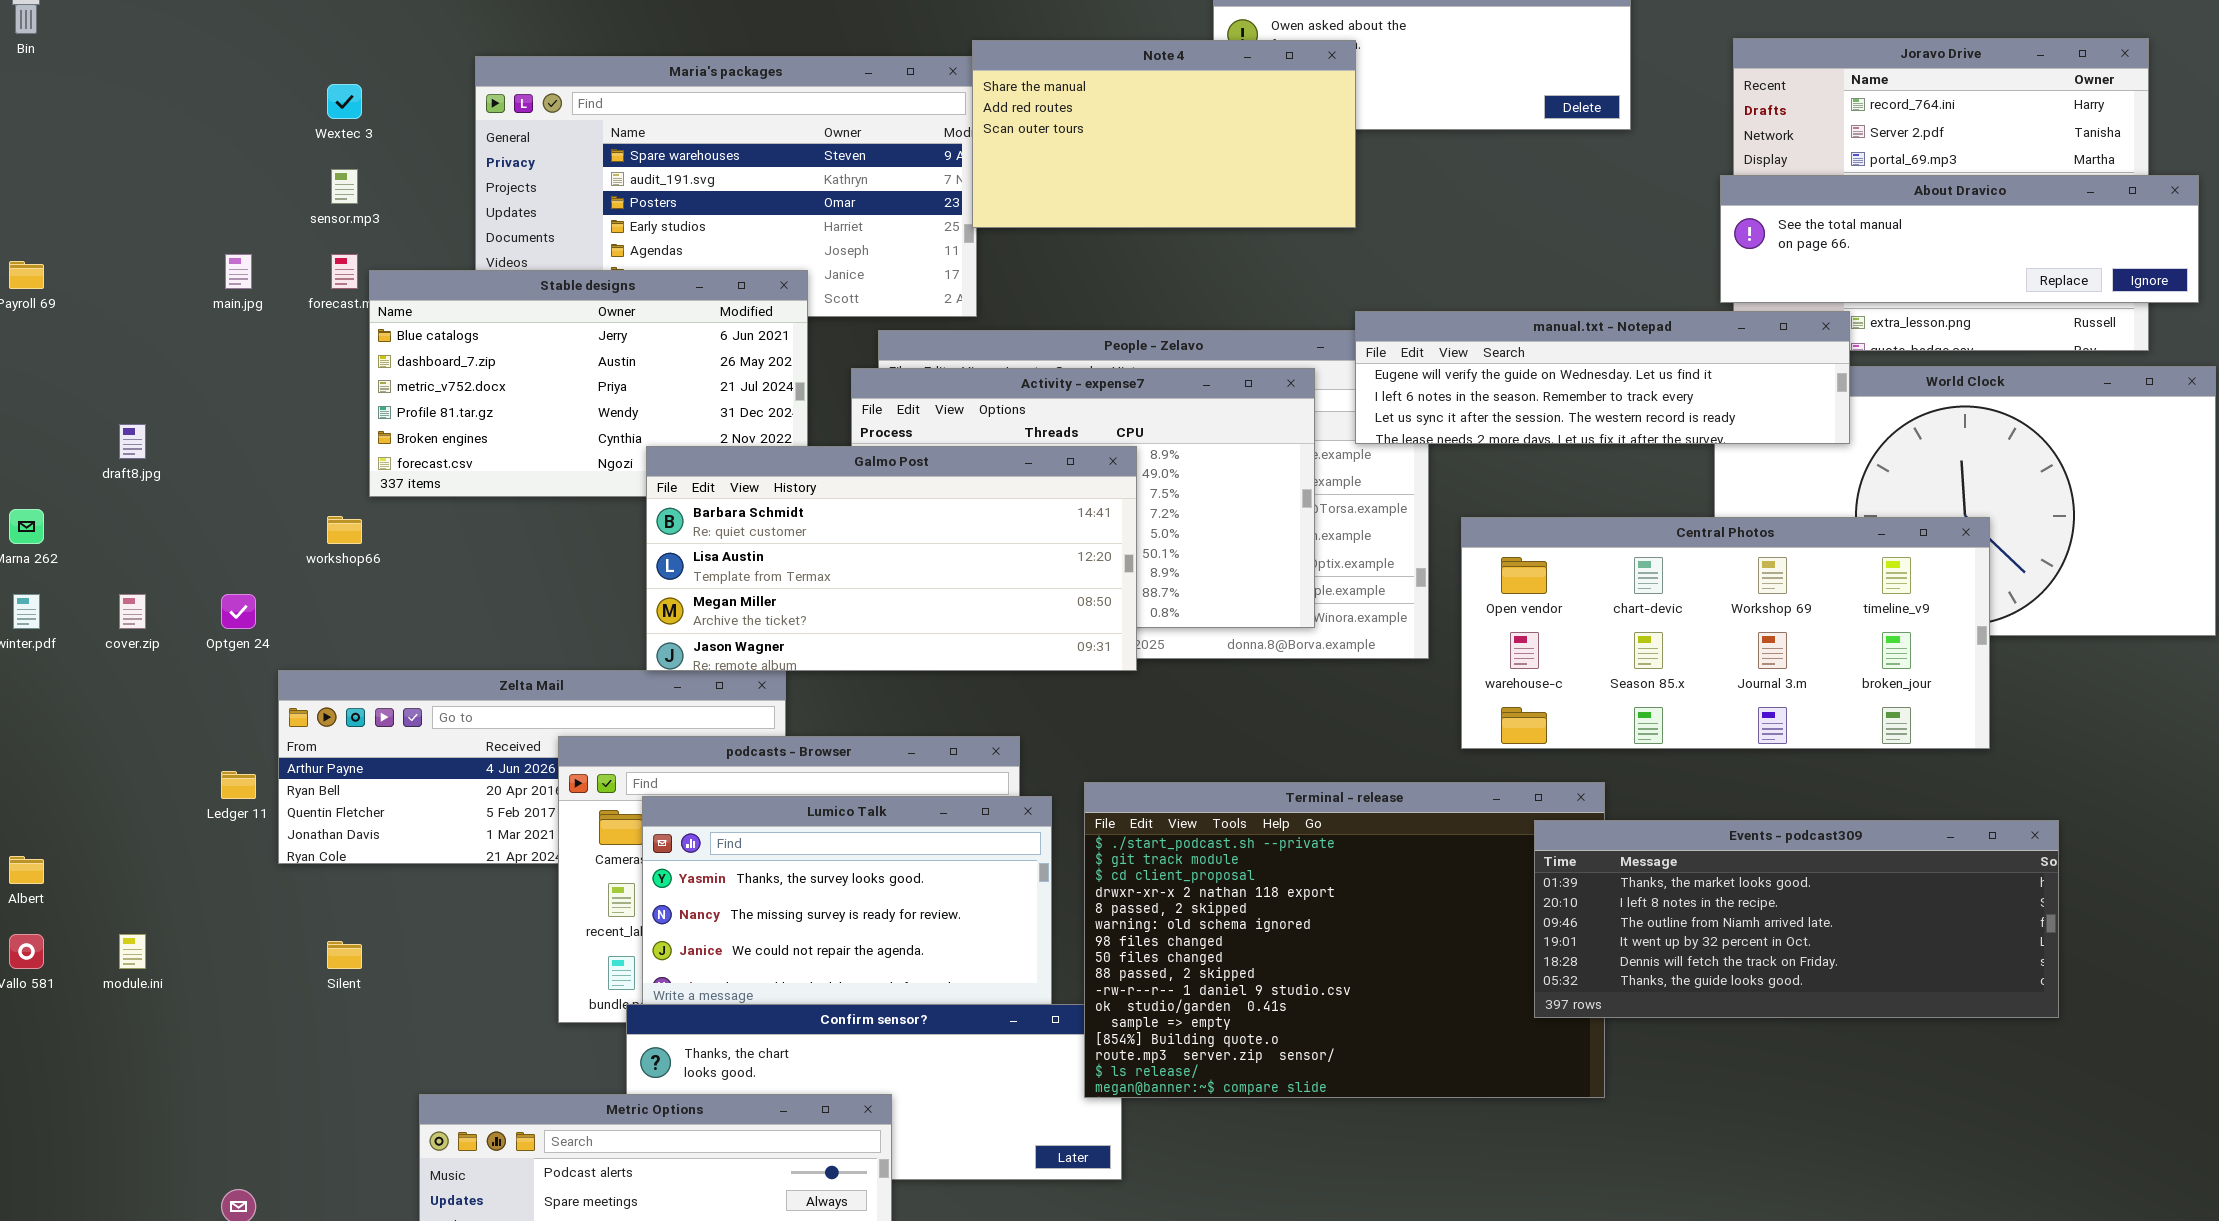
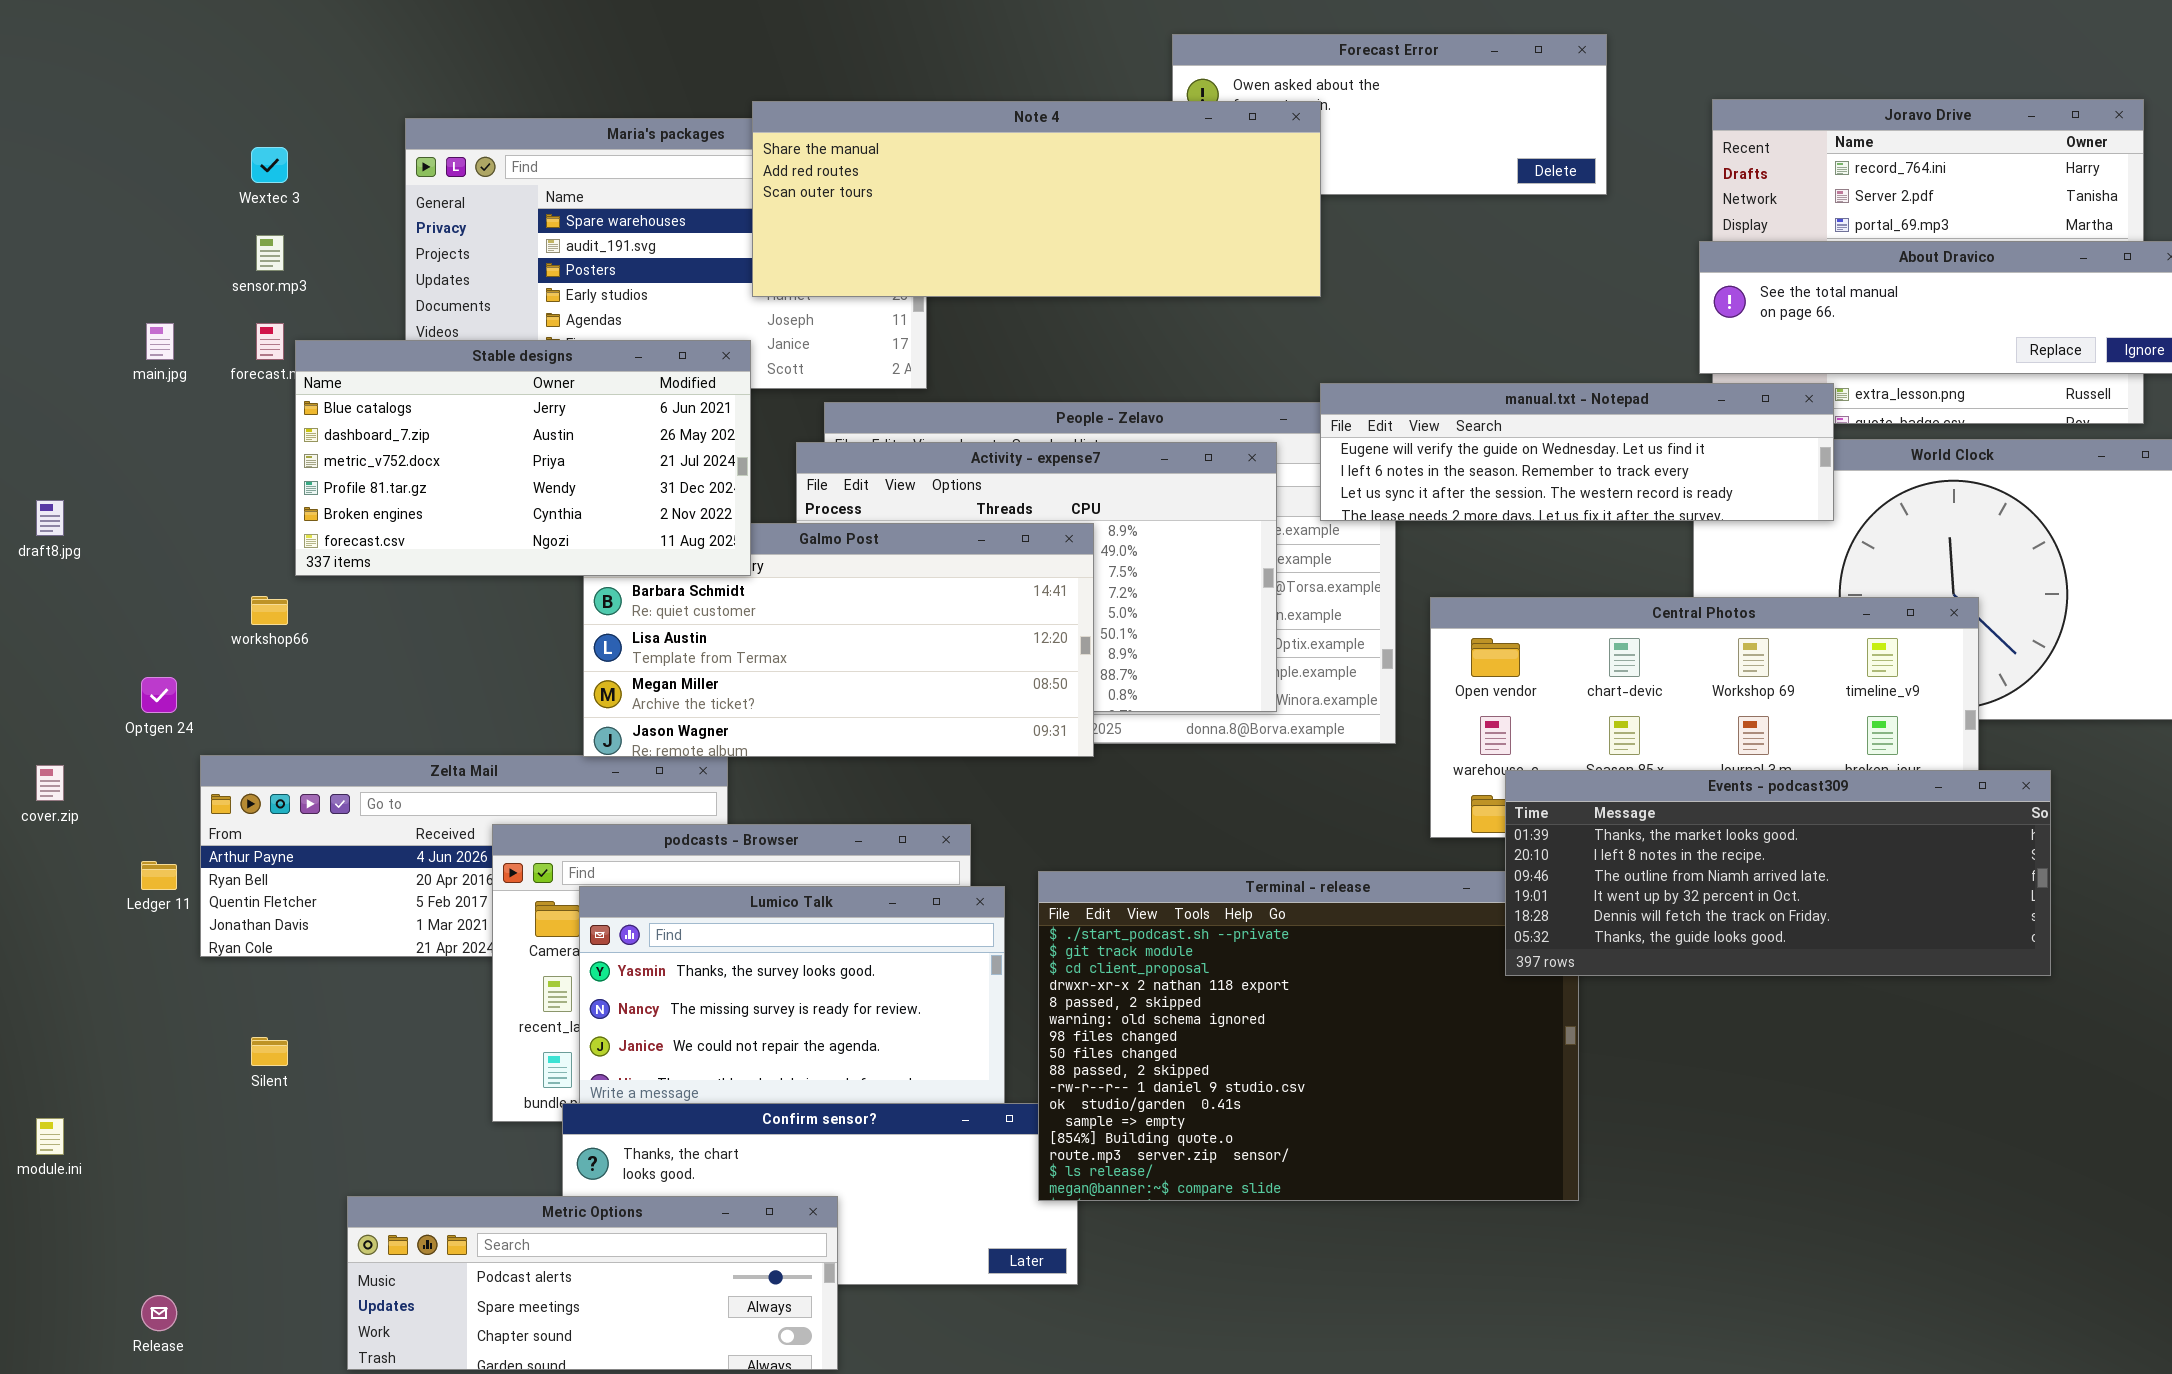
Note 4: [972,40,1356,228] -> [752,101,1321,297], resized
Stable designs: [369,270,808,497] -> [295,340,751,576], raised
cover.zip: [119,594,146,629] -> [36,765,64,801], moved
Events - podcast309: [1534,820,2059,1018] -> [1505,770,2051,976], moved
module.ini: [119,934,146,969] -> [36,1118,64,1155], moved

